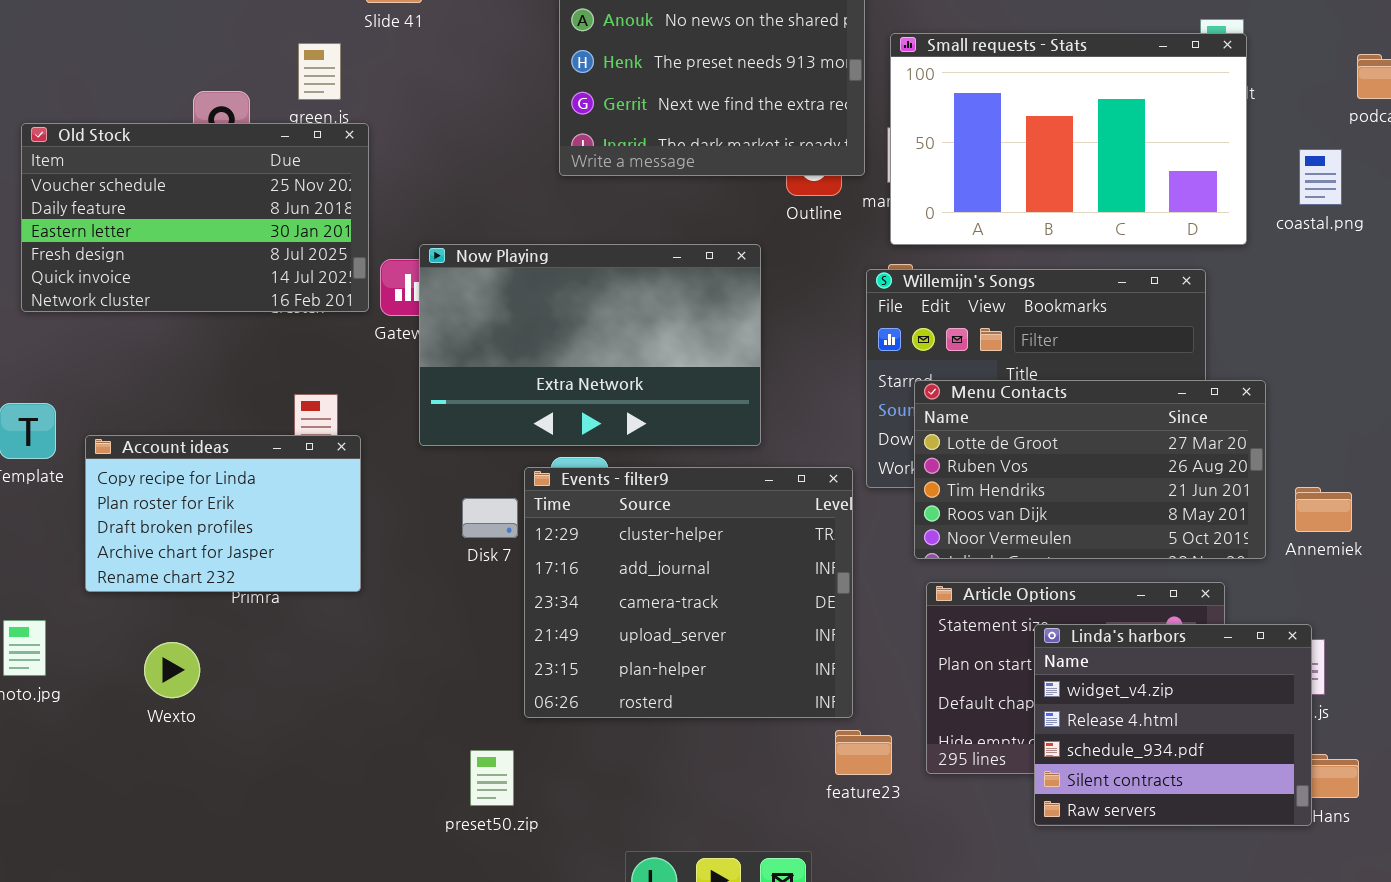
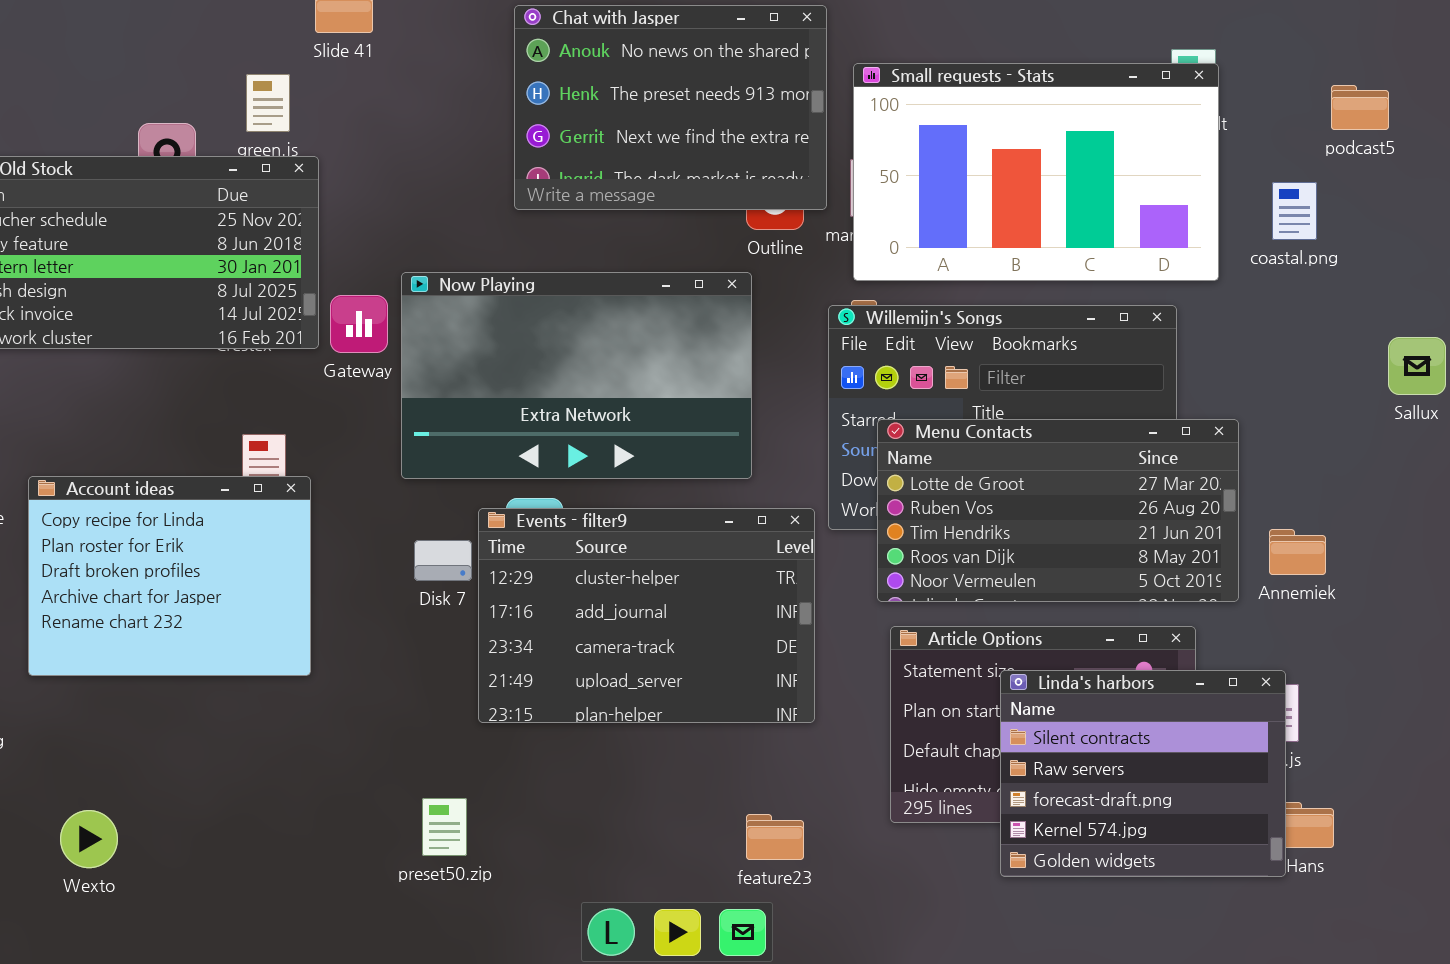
Now Playing: [419,244,761,446] -> [401,272,752,479], moved
Account ideas: [85,435,361,592] -> [28,476,311,676], resized
Events - filter9: [524,467,853,718] -> [478,508,815,723], resized
Linda's harbors: [1034,624,1312,826] -> [1000,670,1286,877], scrolled down 3 rows
Wexto: [144,642,200,698] -> [60,810,118,868], moved
feature23: [835,730,892,775] -> [746,814,804,860], moved

